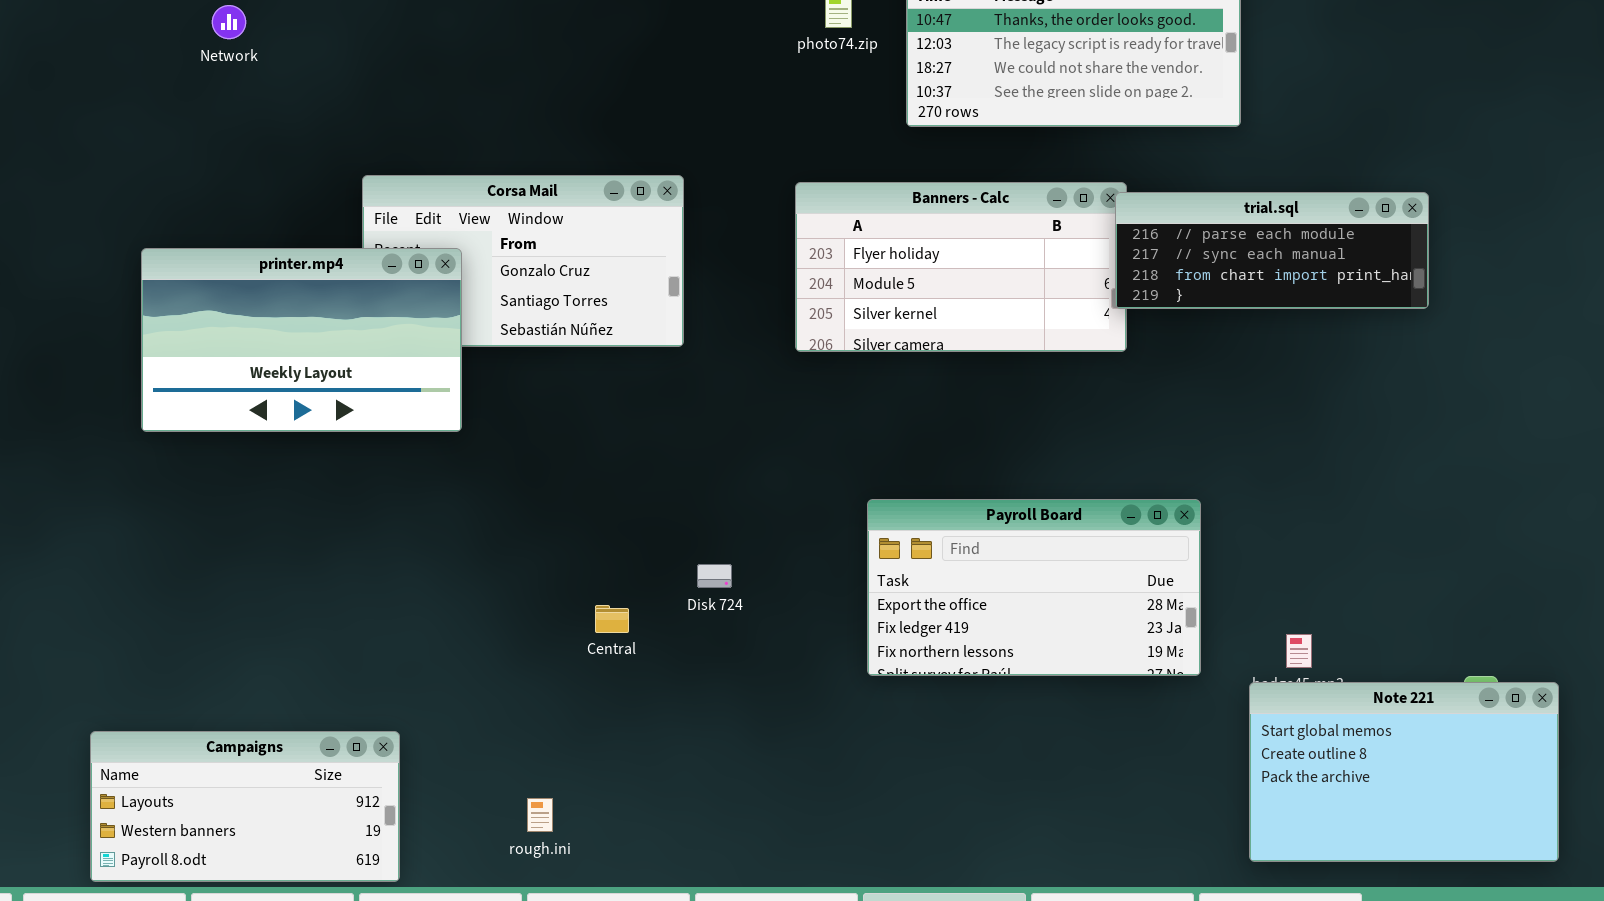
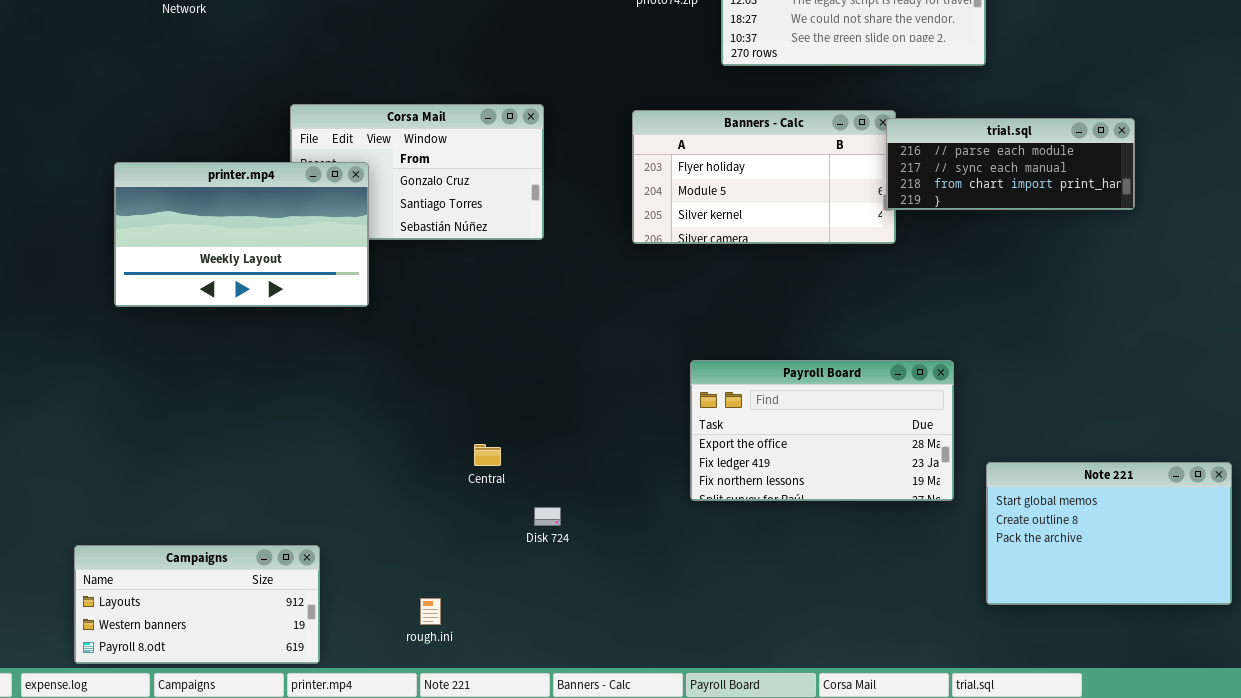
Disk 724: [697,564,732,588] -> [534,507,561,526], moved
Note 221: [1249,682,1559,862] -> [986,462,1232,605], moved

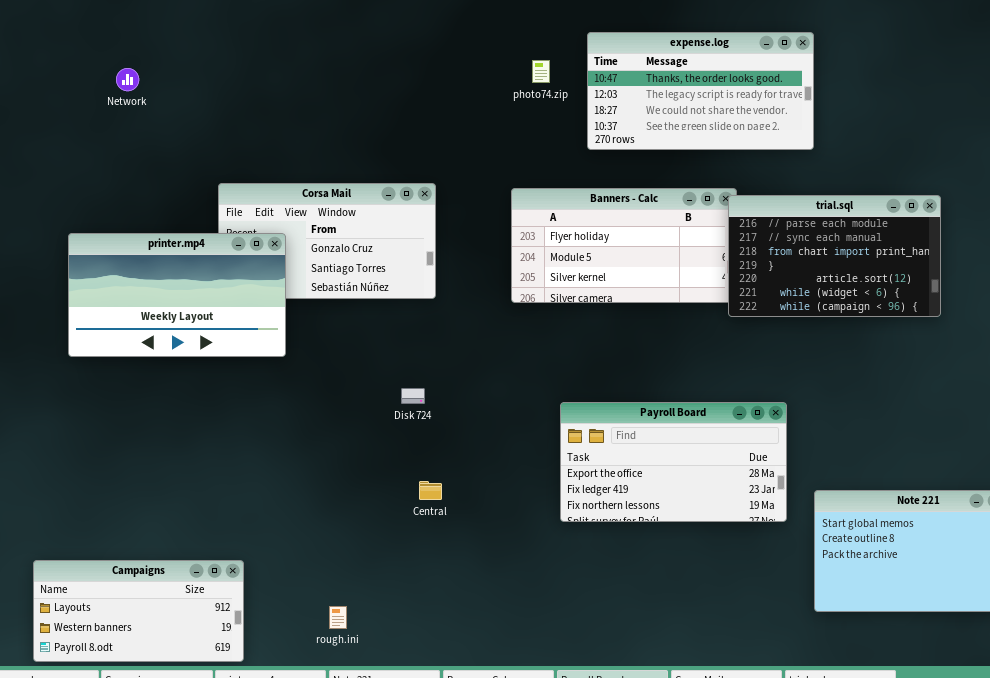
trial.sql: [886,118,1135,210] -> [728,195,941,317], resized
Central: [474,444,501,466] -> [419,481,442,500], moved
Disk 724: [534,507,561,526] -> [401,388,425,404], moved

